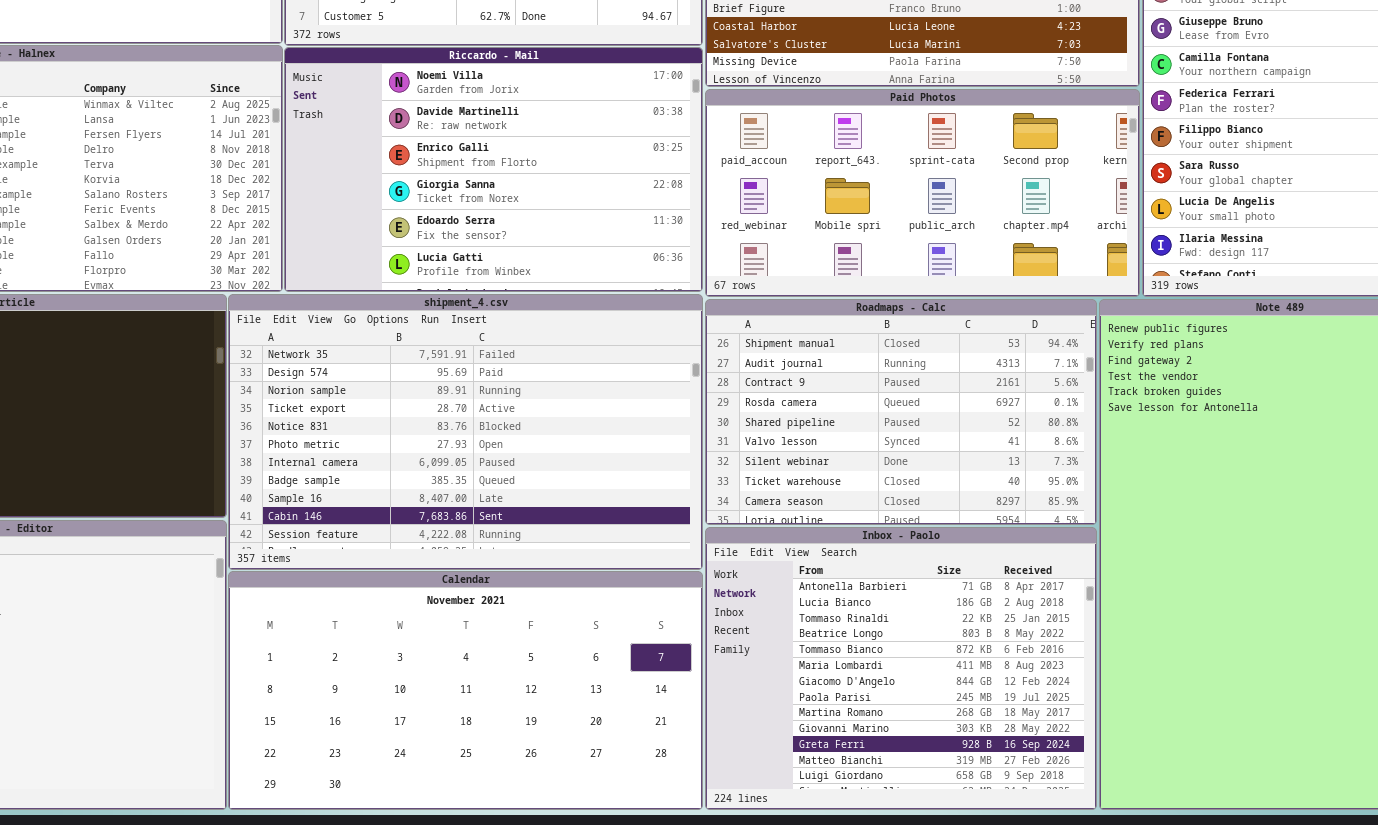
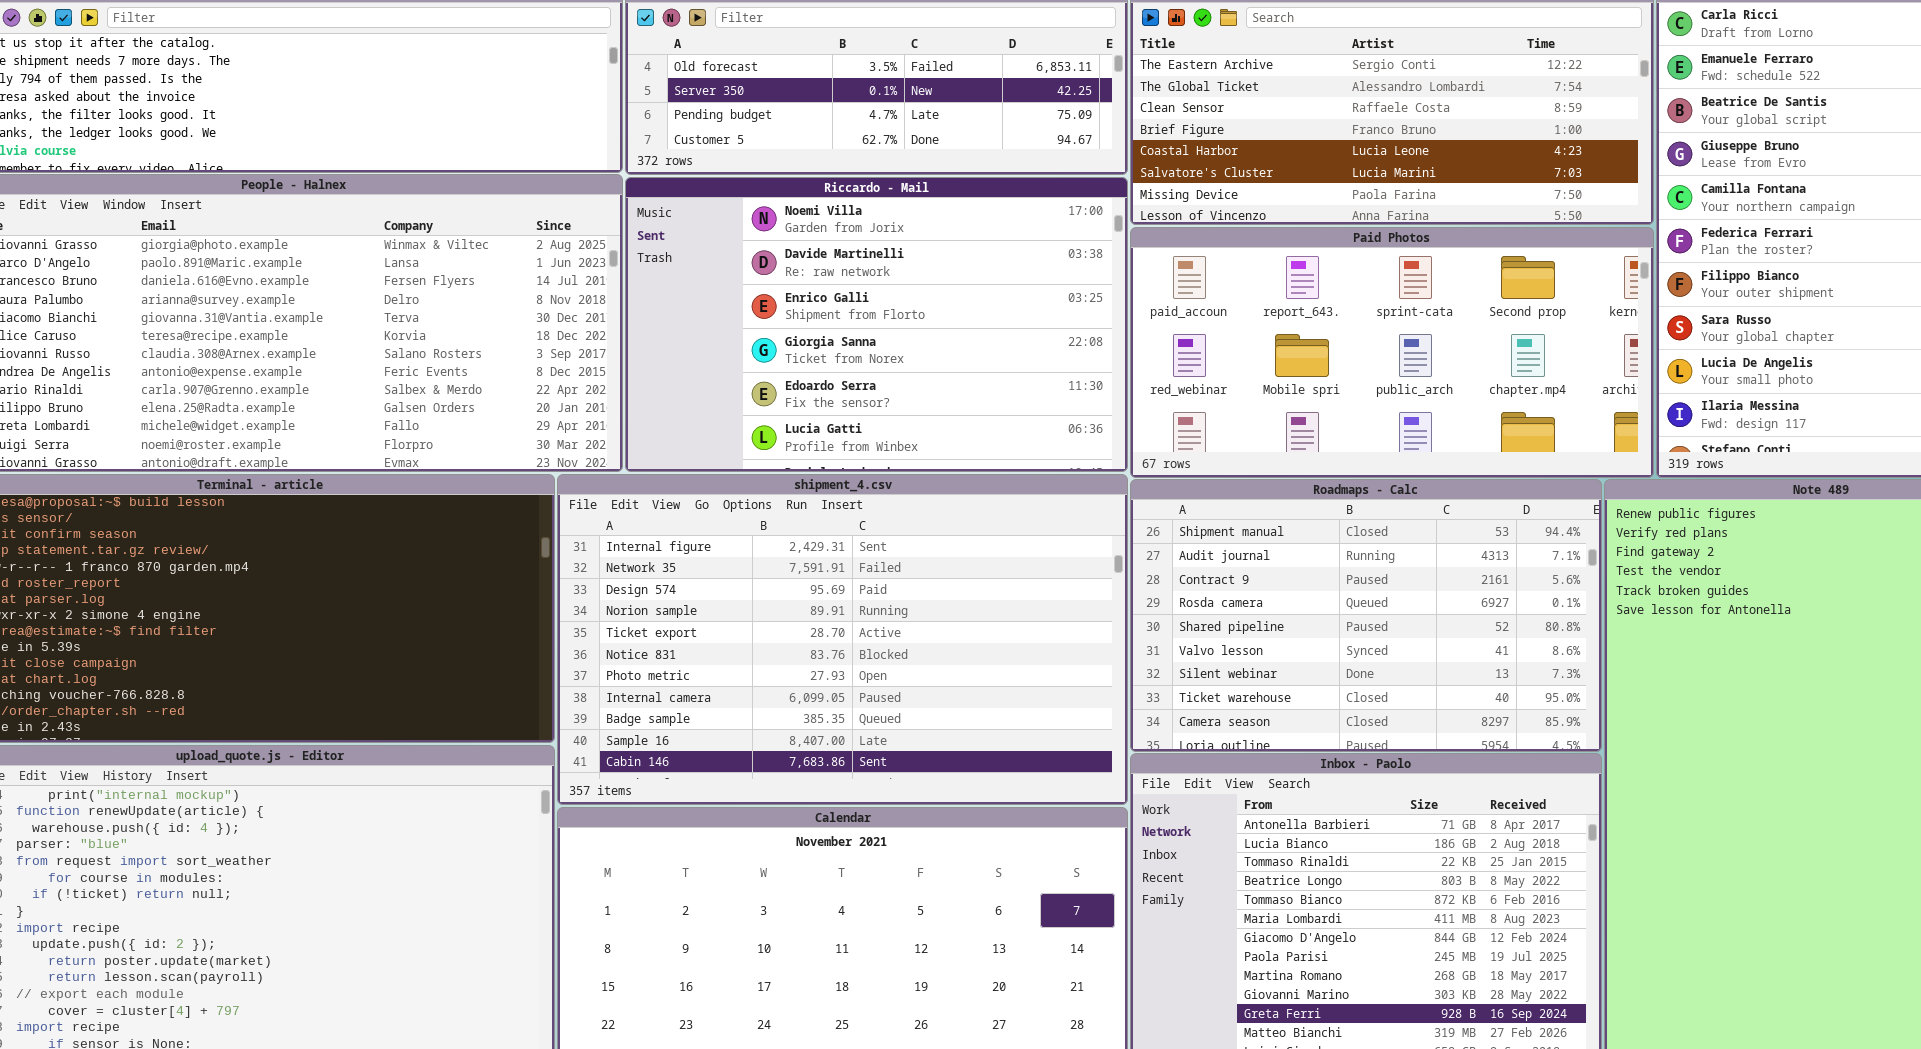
shipment_4.csv: [228,294,703,570] -> [557,474,1128,805], scrolled up 1 row

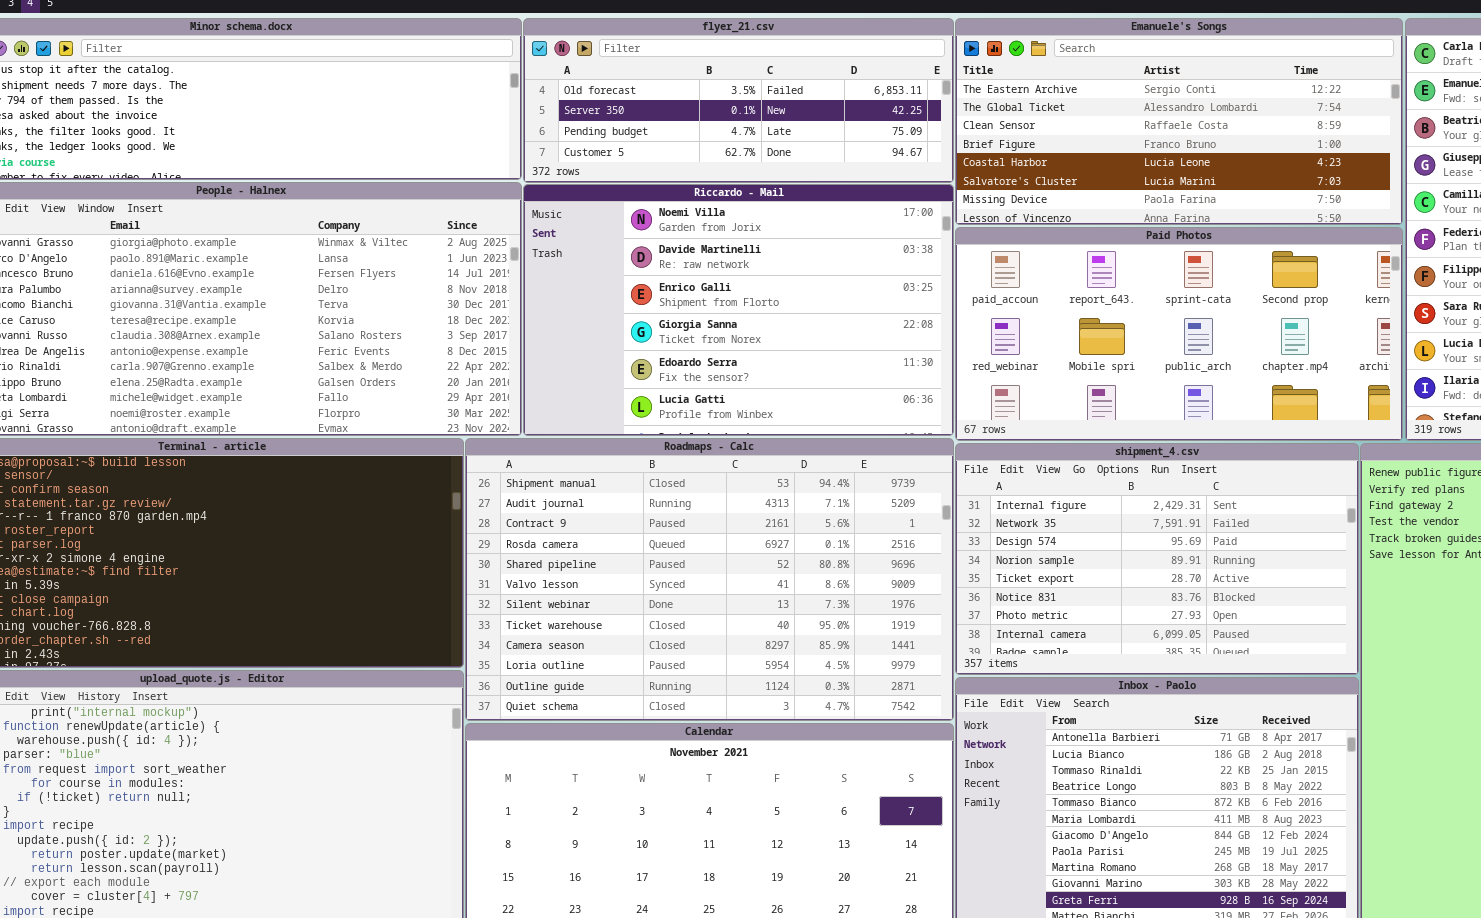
shipment_4.csv: [557,474,1128,805] -> [955,443,1359,675], moved, resized
Roadmaps - Calc: [1130,479,1602,752] -> [465,438,954,721], moved, resized

